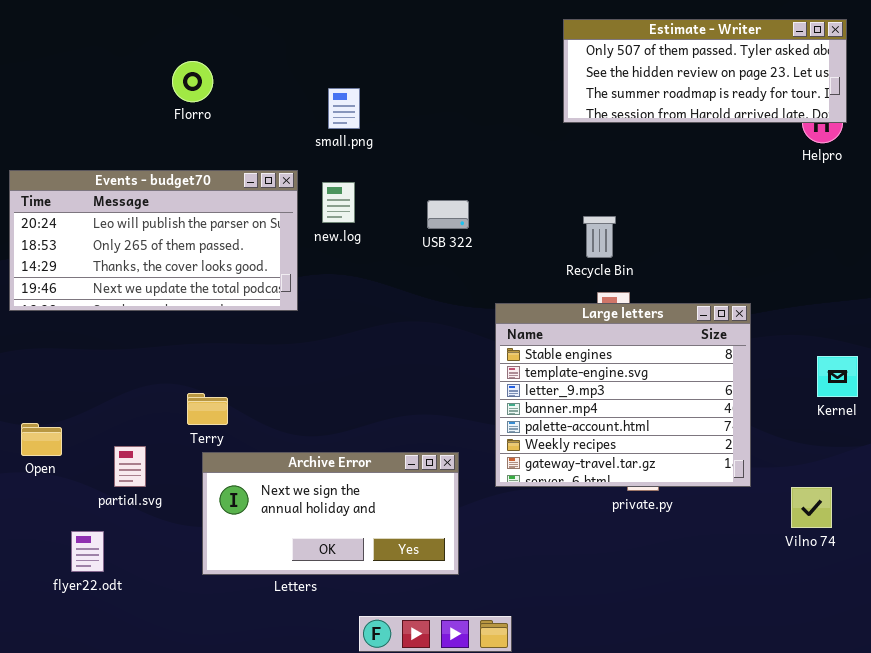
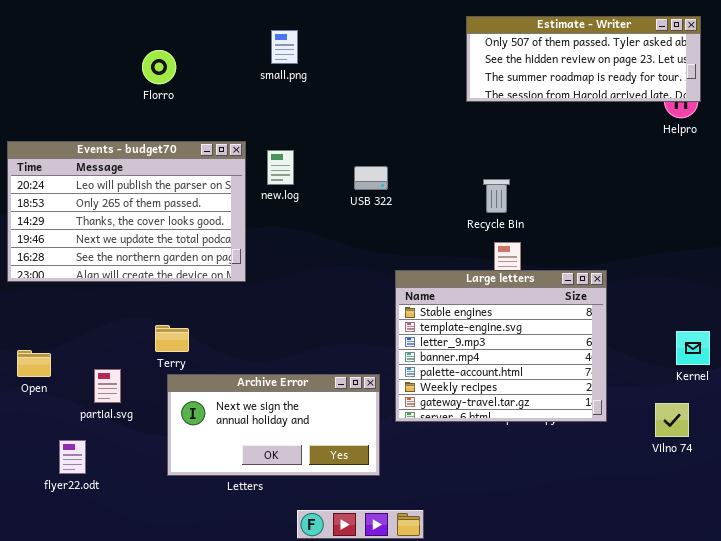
small.png: [328,88,360,129] -> [271,30,298,64], moved
Events - budget70: [9,170,298,311] -> [7,141,246,282], resized
Large letters: [495,303,751,487] -> [395,270,607,422], moved
Kernel: [817,356,858,397] -> [676,331,710,365], moved

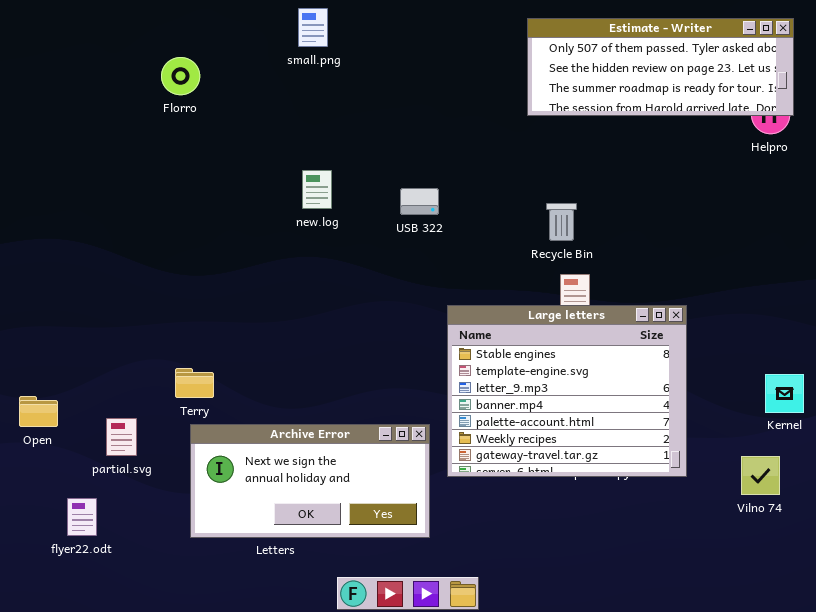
small.png: [271,30,298,64] -> [298,8,328,47], moved
Events - budget70: [7,141,246,282] -> none, closed

